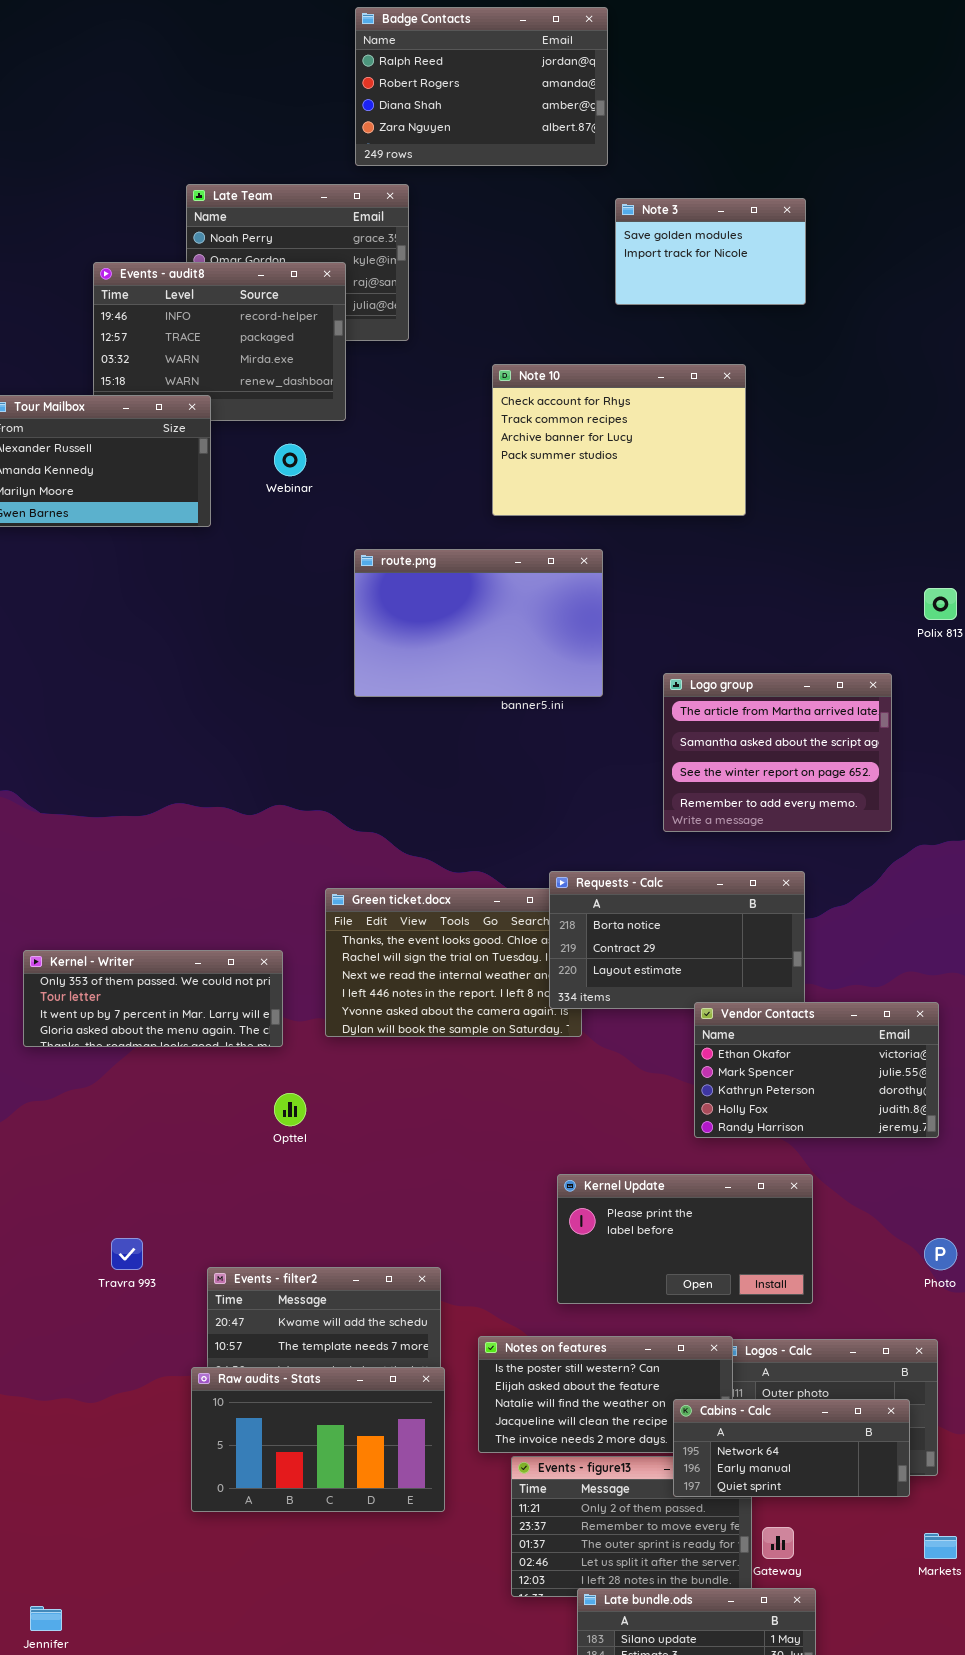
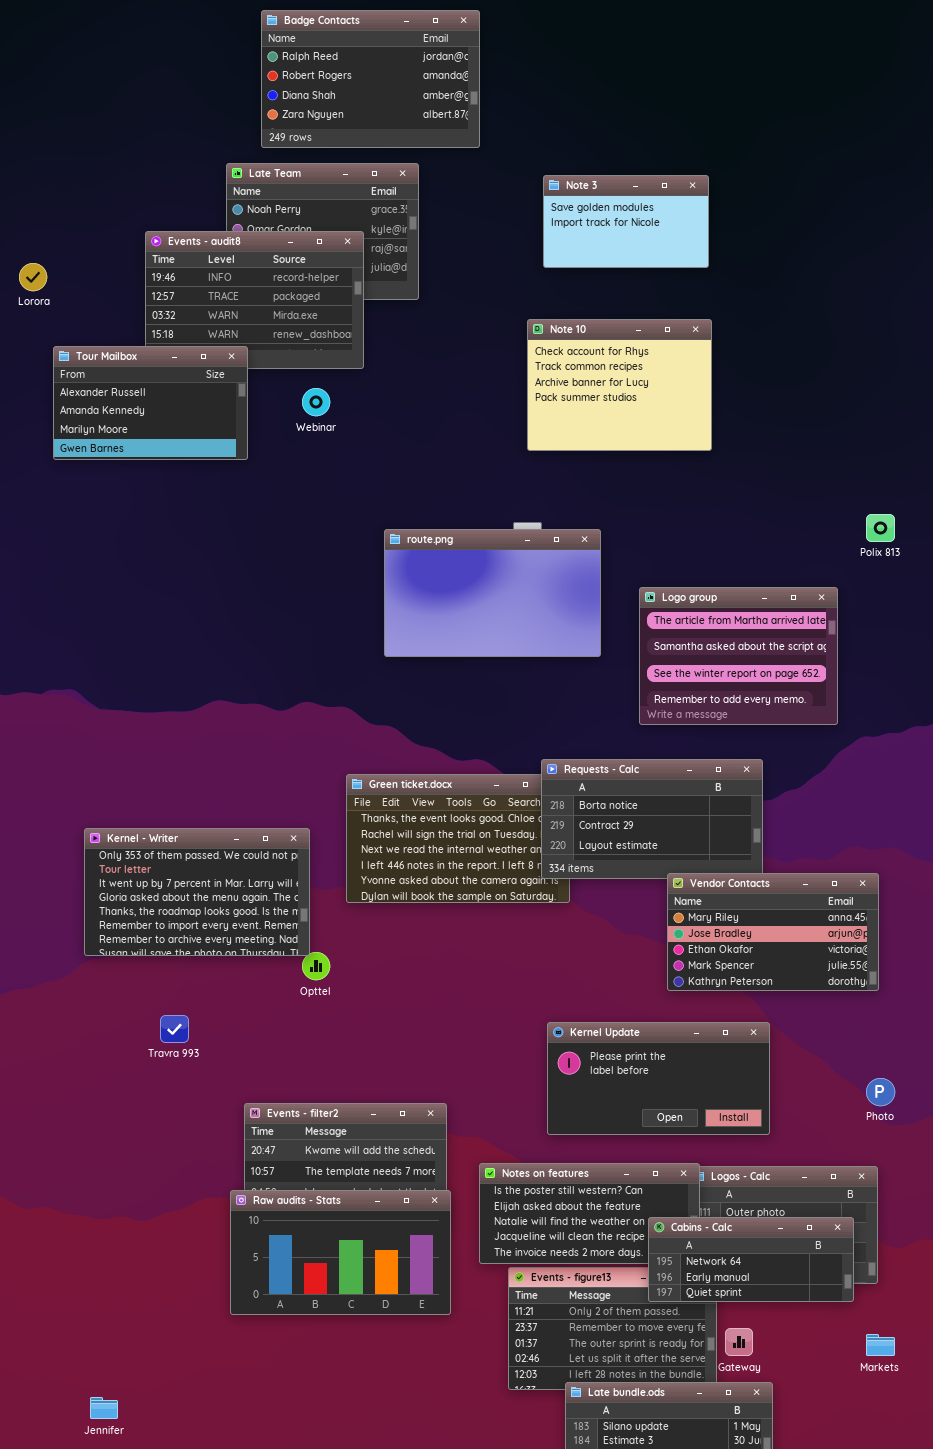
Badge Contacts: [355,7,608,166] -> [261,10,480,148], moved
Note 3: [615,198,806,305] -> [543,175,709,268], moved
Note 10: [492,364,746,516] -> [527,319,712,451], resized
route.png: [354,549,603,697] -> [384,529,601,657], moved
Kernel - Writer: [23,950,283,1047] -> [84,828,310,956], resized
Vendor Contacts: [694,1002,939,1138] -> [667,873,879,991], scrolled up 2 rows
Travra 993: [111,1238,143,1270] -> [160,1015,189,1043], moved

